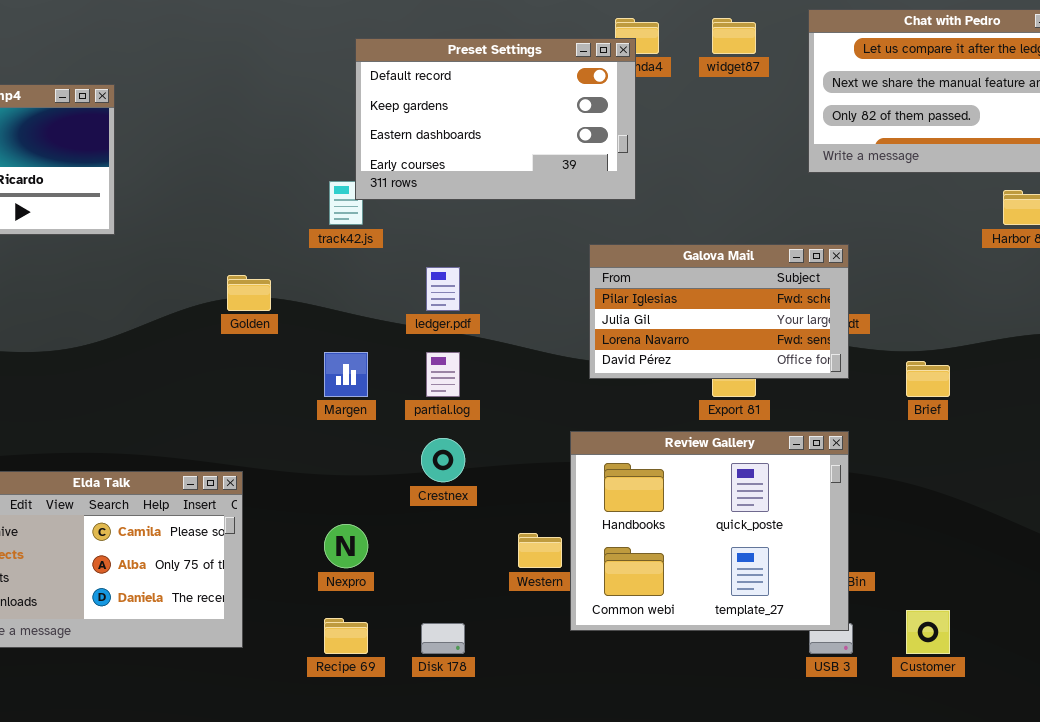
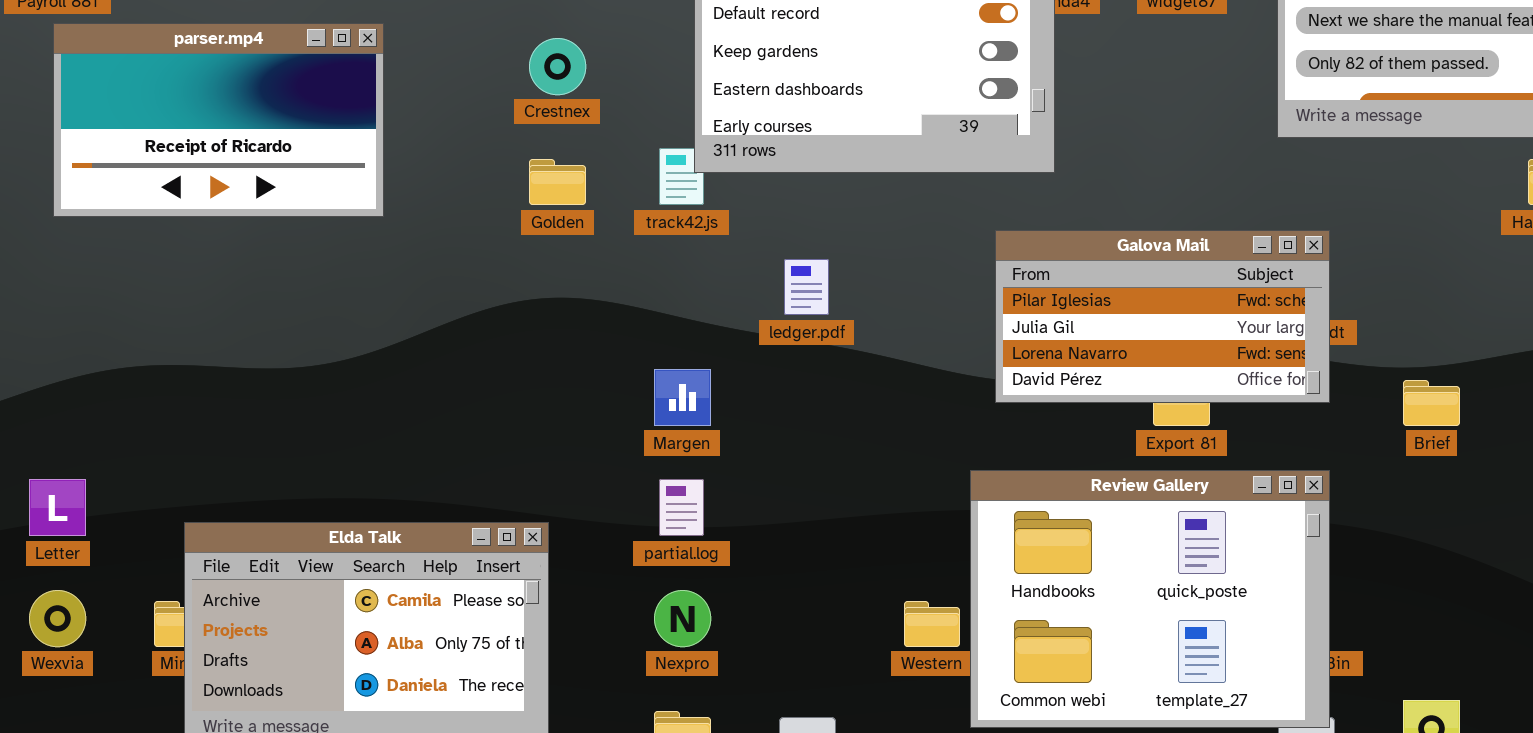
Golden: [227,275,271,311] -> [529,159,586,205], moved
partial.log: [426,352,460,397] -> [659,479,704,536], moved
Crestnex: [421,438,465,482] -> [529,38,586,95], moved

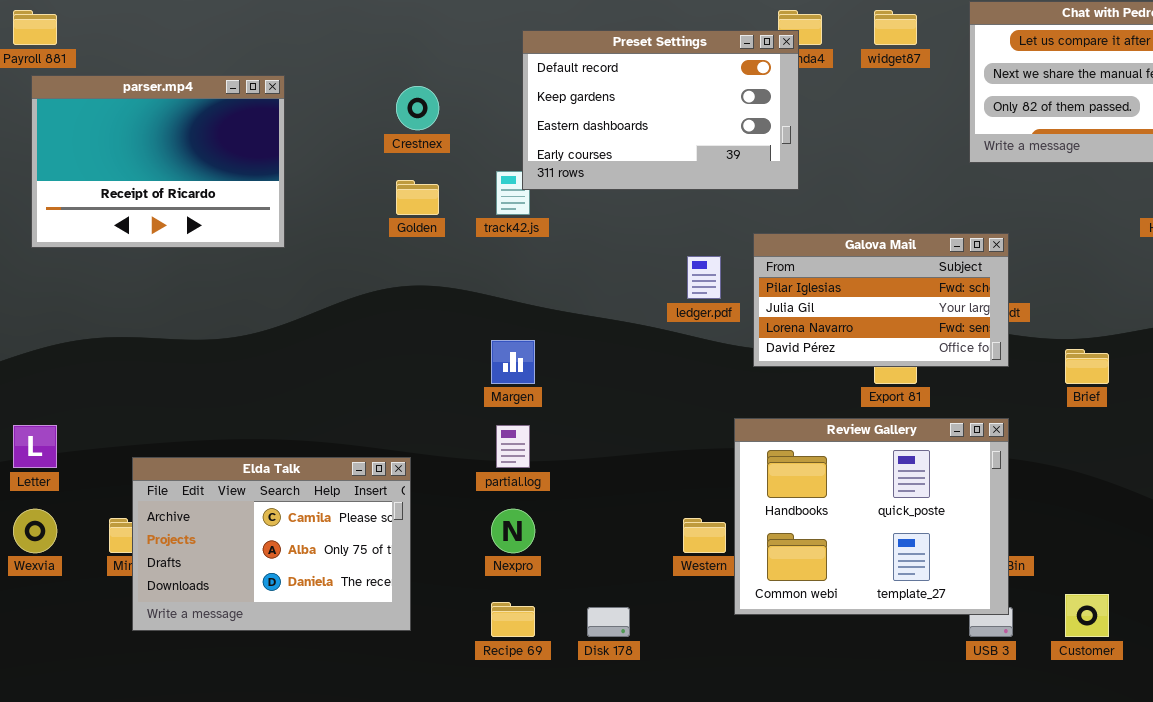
parser.mp4: [53,23,384,217] -> [31,75,285,248], resized
ledger.pdf: [784,259,829,315] -> [687,256,721,299], moved

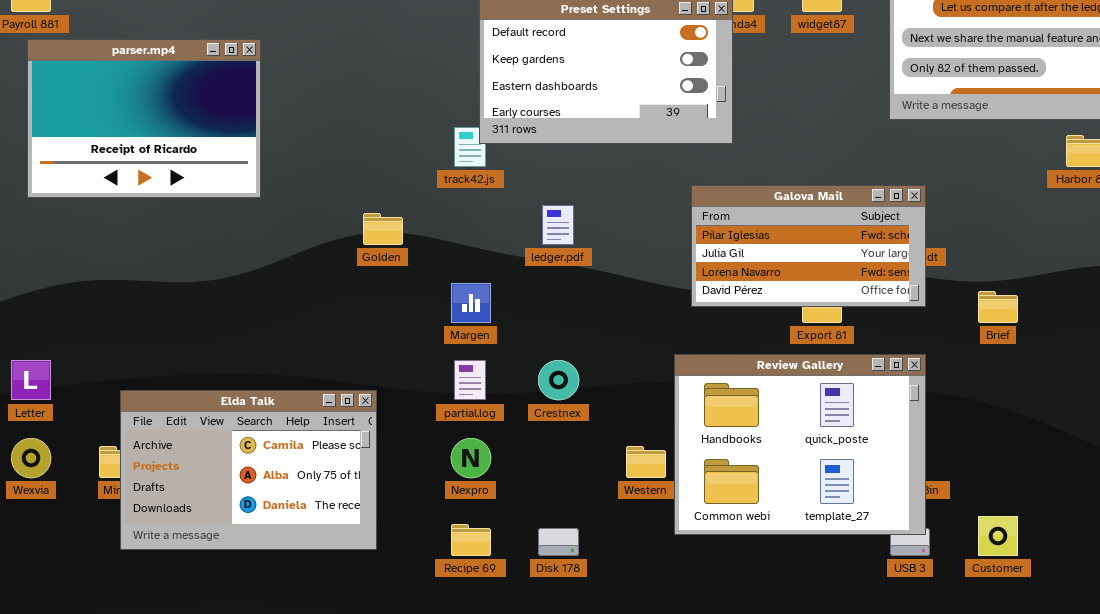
Crestnex: [396,86,439,130] -> [538,360,579,400], moved
Golden: [396,180,439,215] -> [363,213,403,245], moved
ledger.pdf: [687,256,721,299] -> [542,205,574,245], moved

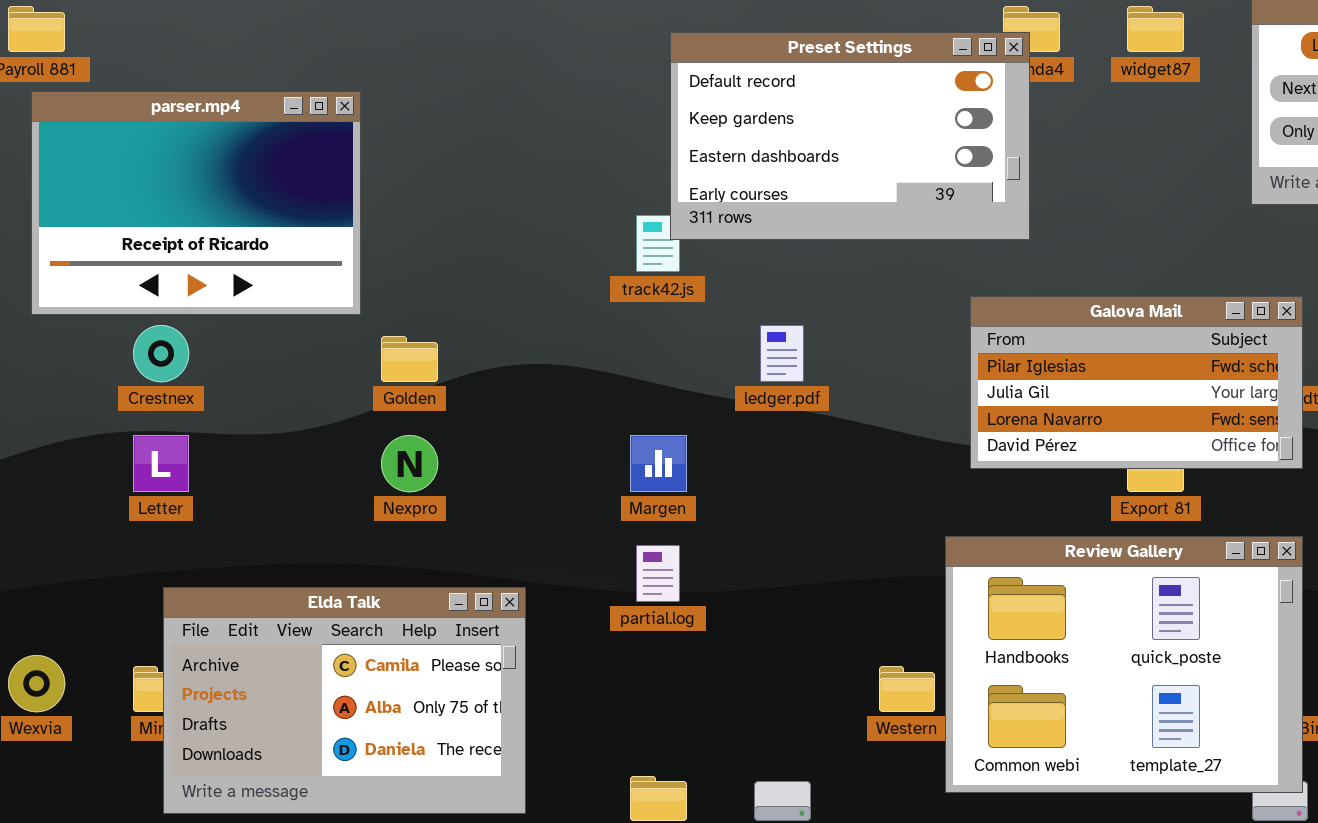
Golden: [363,213,403,245] -> [381,336,438,382], moved
Letter: [11,360,51,400] -> [133,435,189,492], moved
Crestnex: [538,360,579,400] -> [133,325,189,382], moved
Nexpro: [451,438,491,478] -> [381,435,438,492], moved

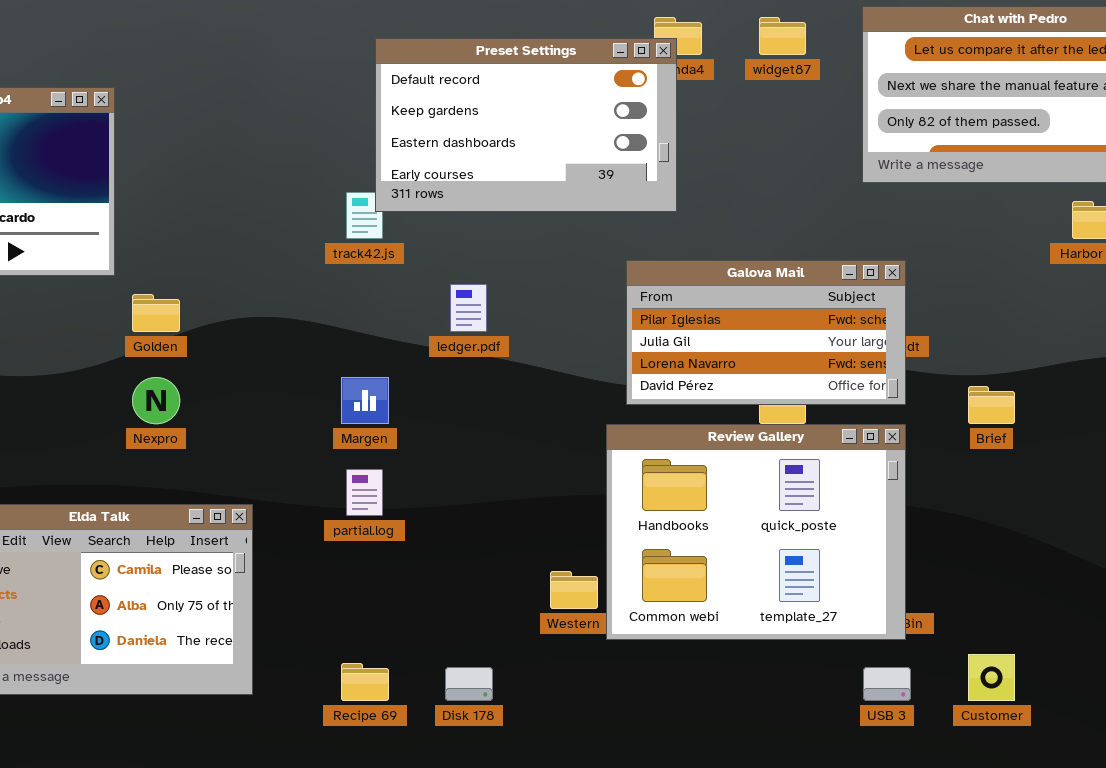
Review Gallery: [945,536,1303,793] -> [606,424,906,640], moved

